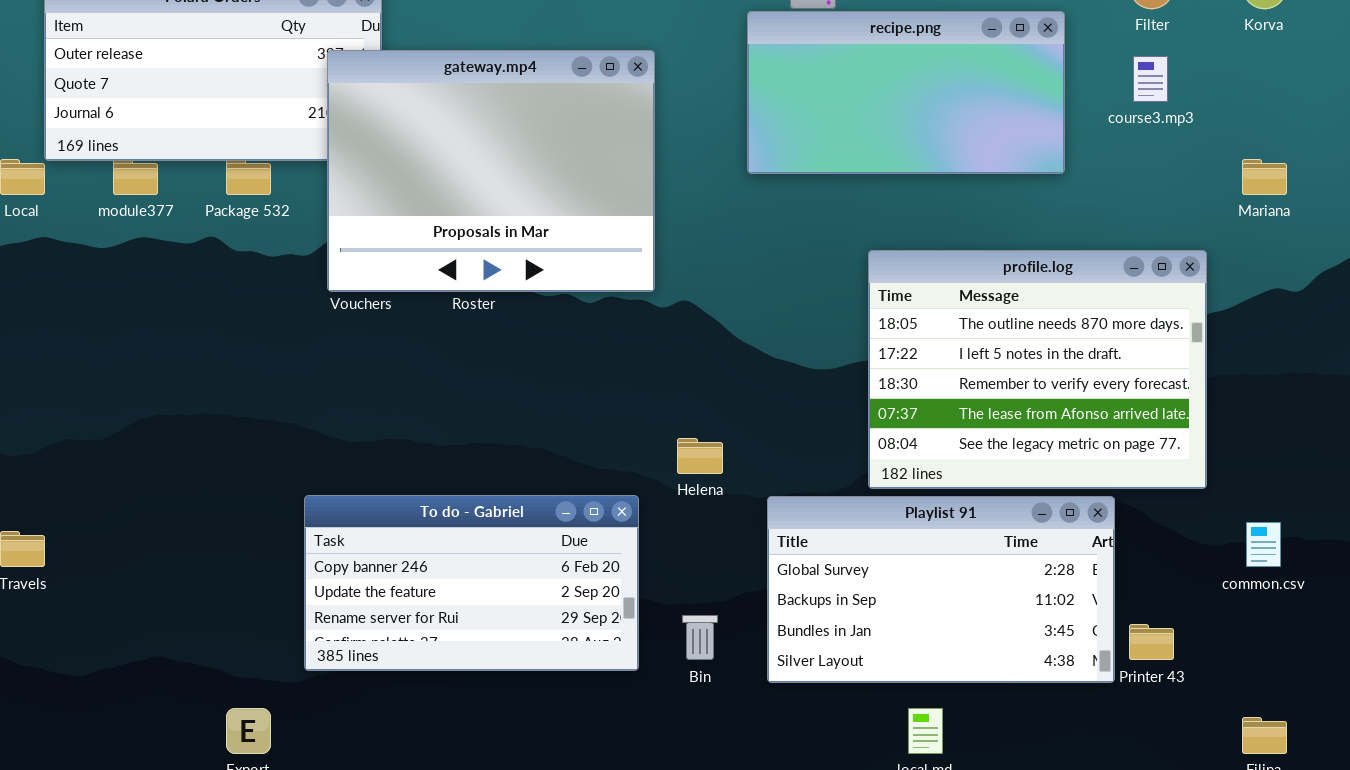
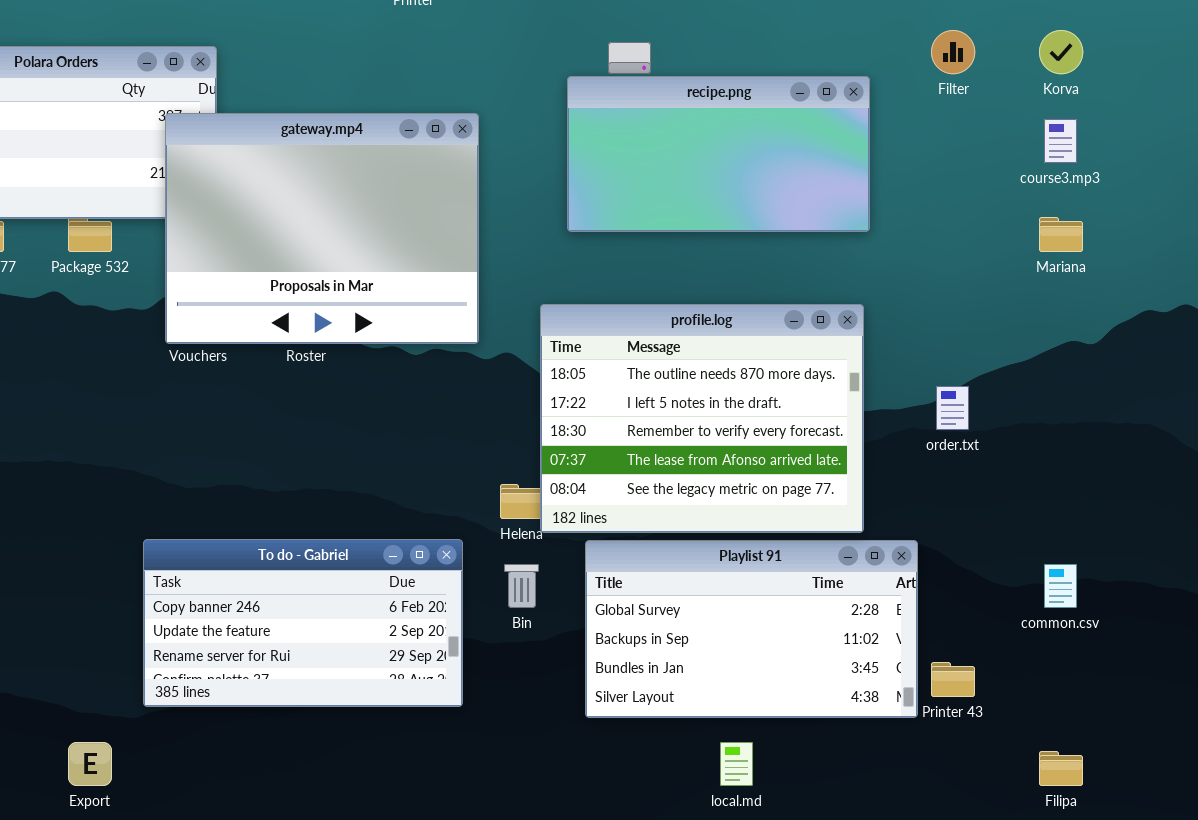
course3.mp3: [1133,56,1168,102] -> [1044,119,1077,163], moved
profile.log: [868,250,1207,489] -> [540,304,864,533], moved
Bin: [682,615,718,660] -> [504,564,539,608], moved

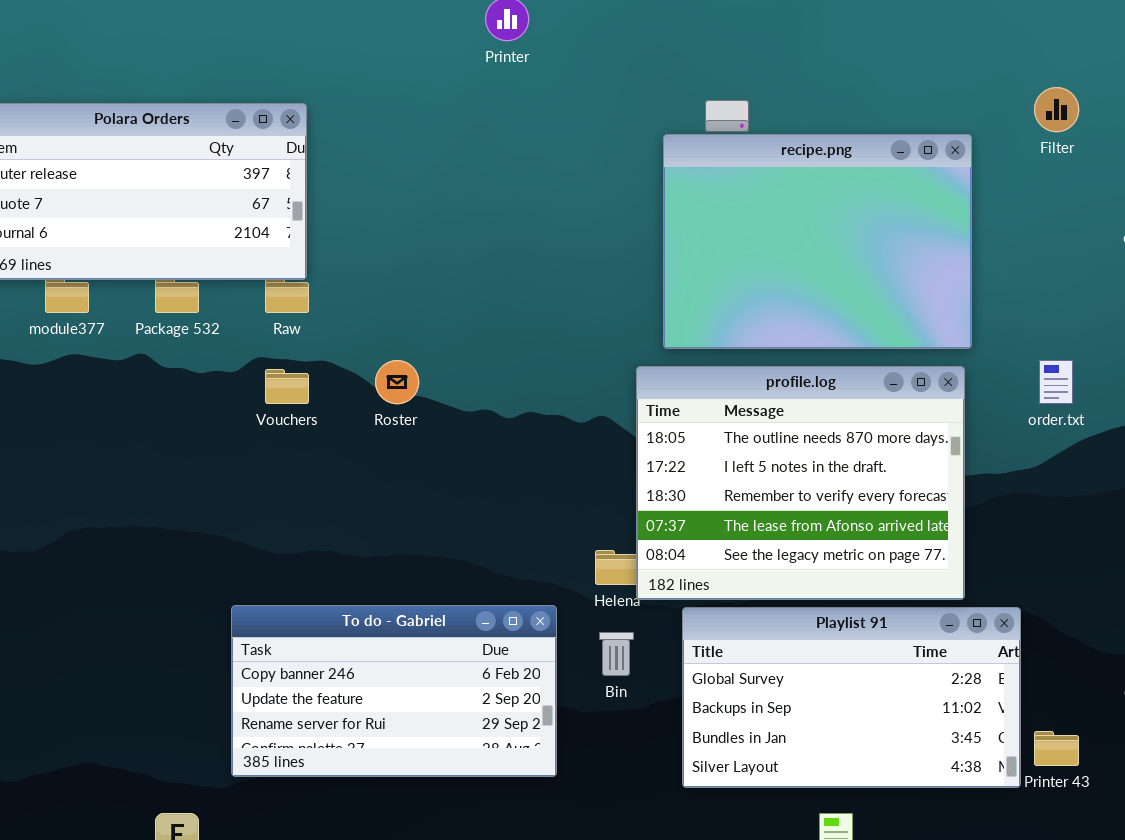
recipe.png: [567,76,870,232] -> [663,134,972,349], resized
gateway.mp4: [165,113,479,344] -> none, closed
order.txt: [936,386,969,430] -> [1039,360,1073,404], moved

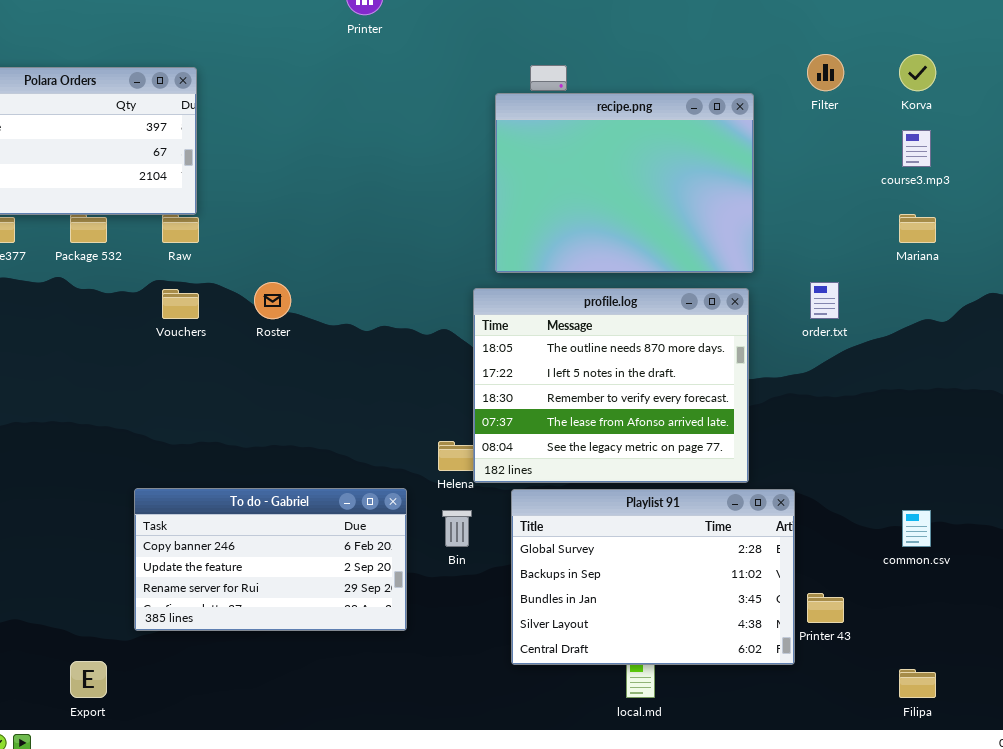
Playlist 91: [682,607,1021,788] -> [511,489,795,665], resized

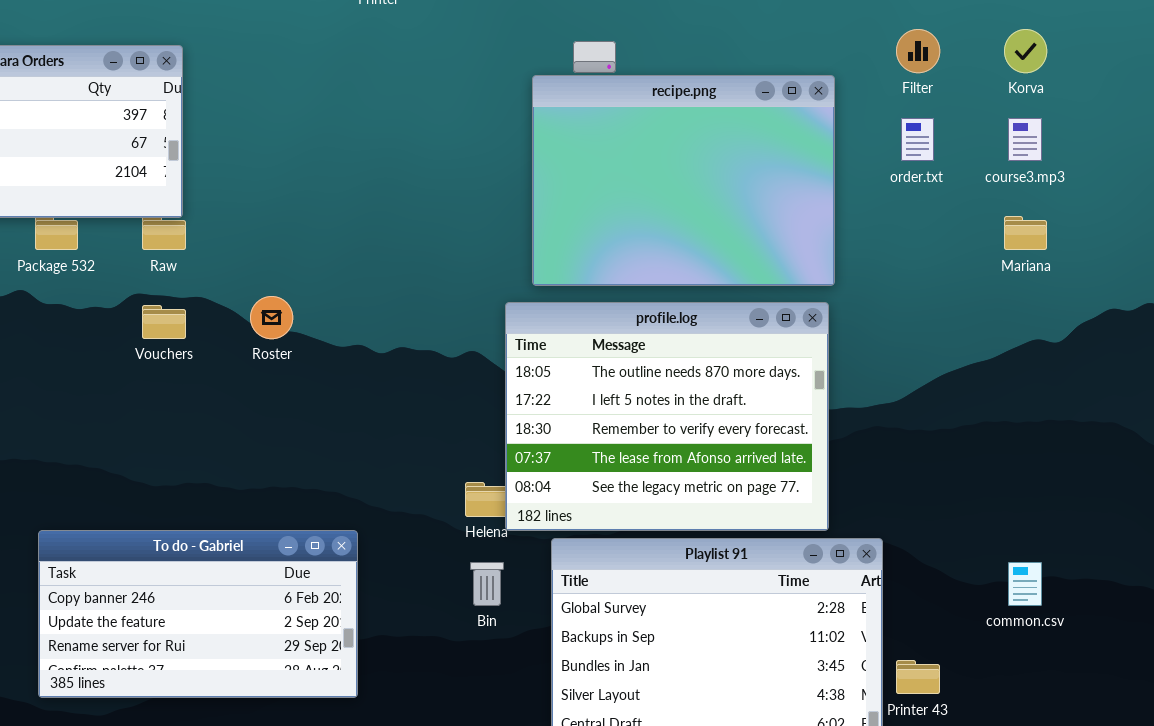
order.txt: [810,282,839,319] -> [901,118,934,161], moved
To do - Gabriel: [134,488,407,631] -> [38,530,358,698], moved

